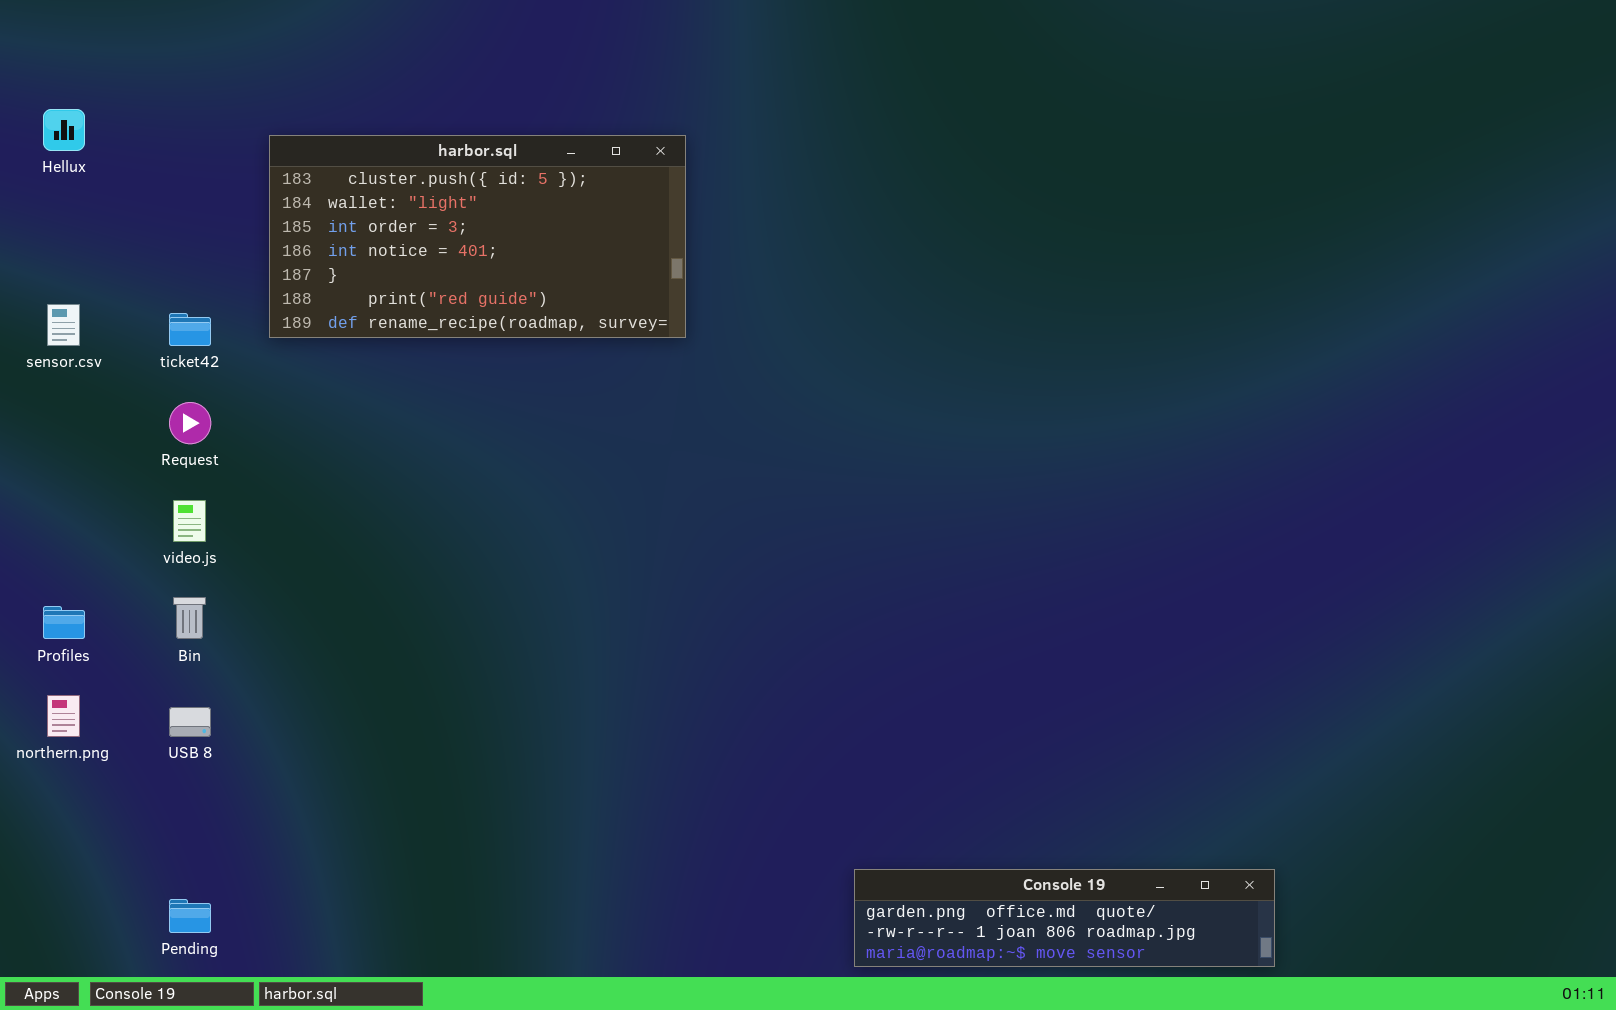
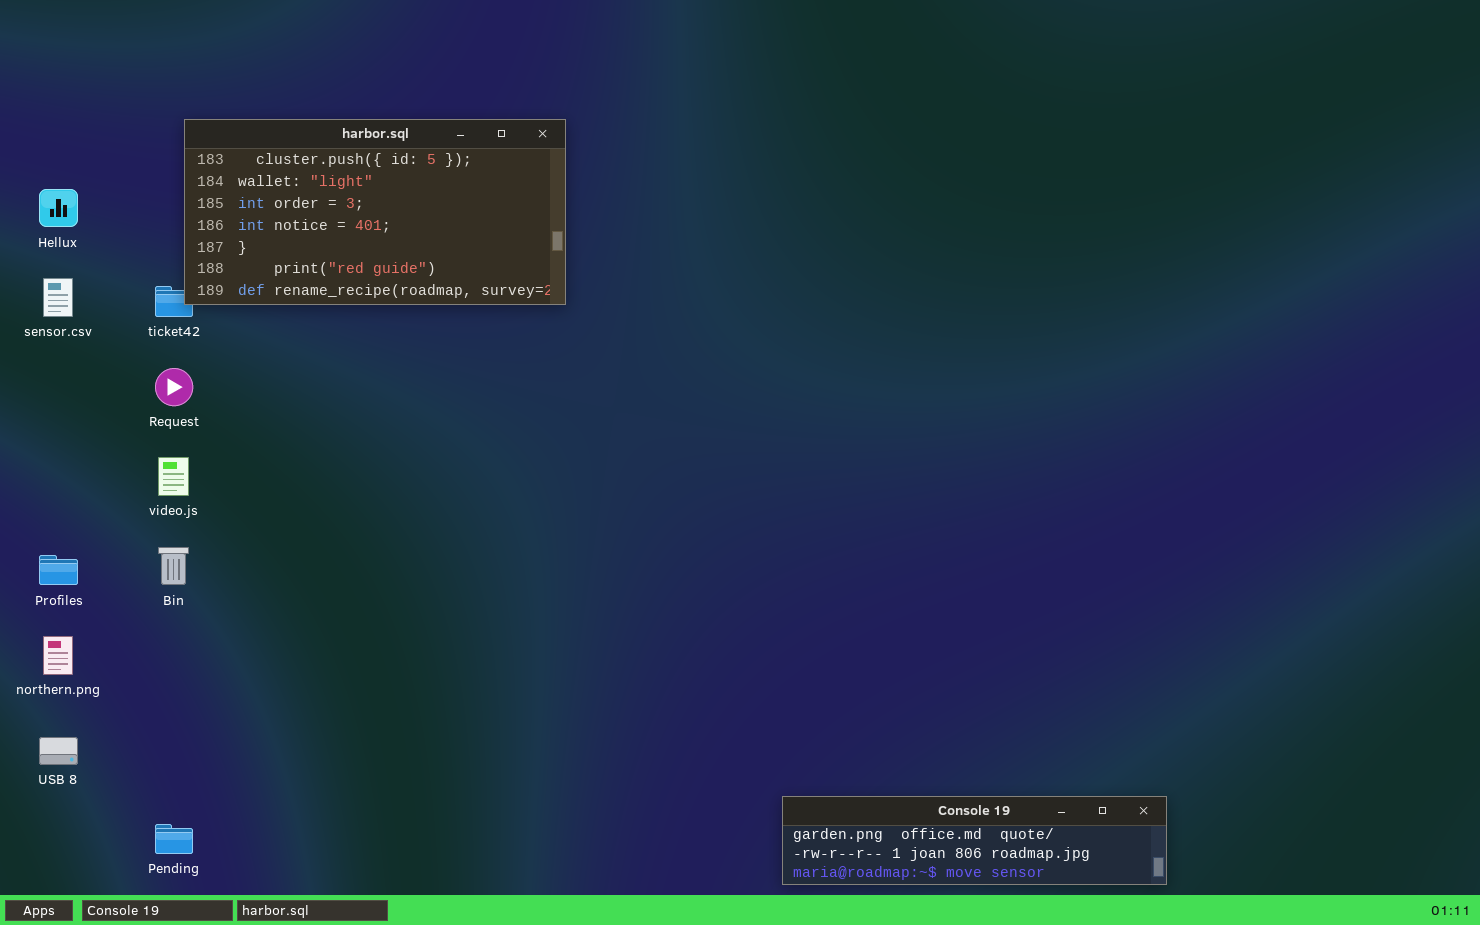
Hellux: [43,109,85,151] -> [39,189,78,227], moved
harbor.sql: [269,135,686,338] -> [184,119,566,305], moved
USB 8: [169,707,211,737] -> [39,737,78,765], moved

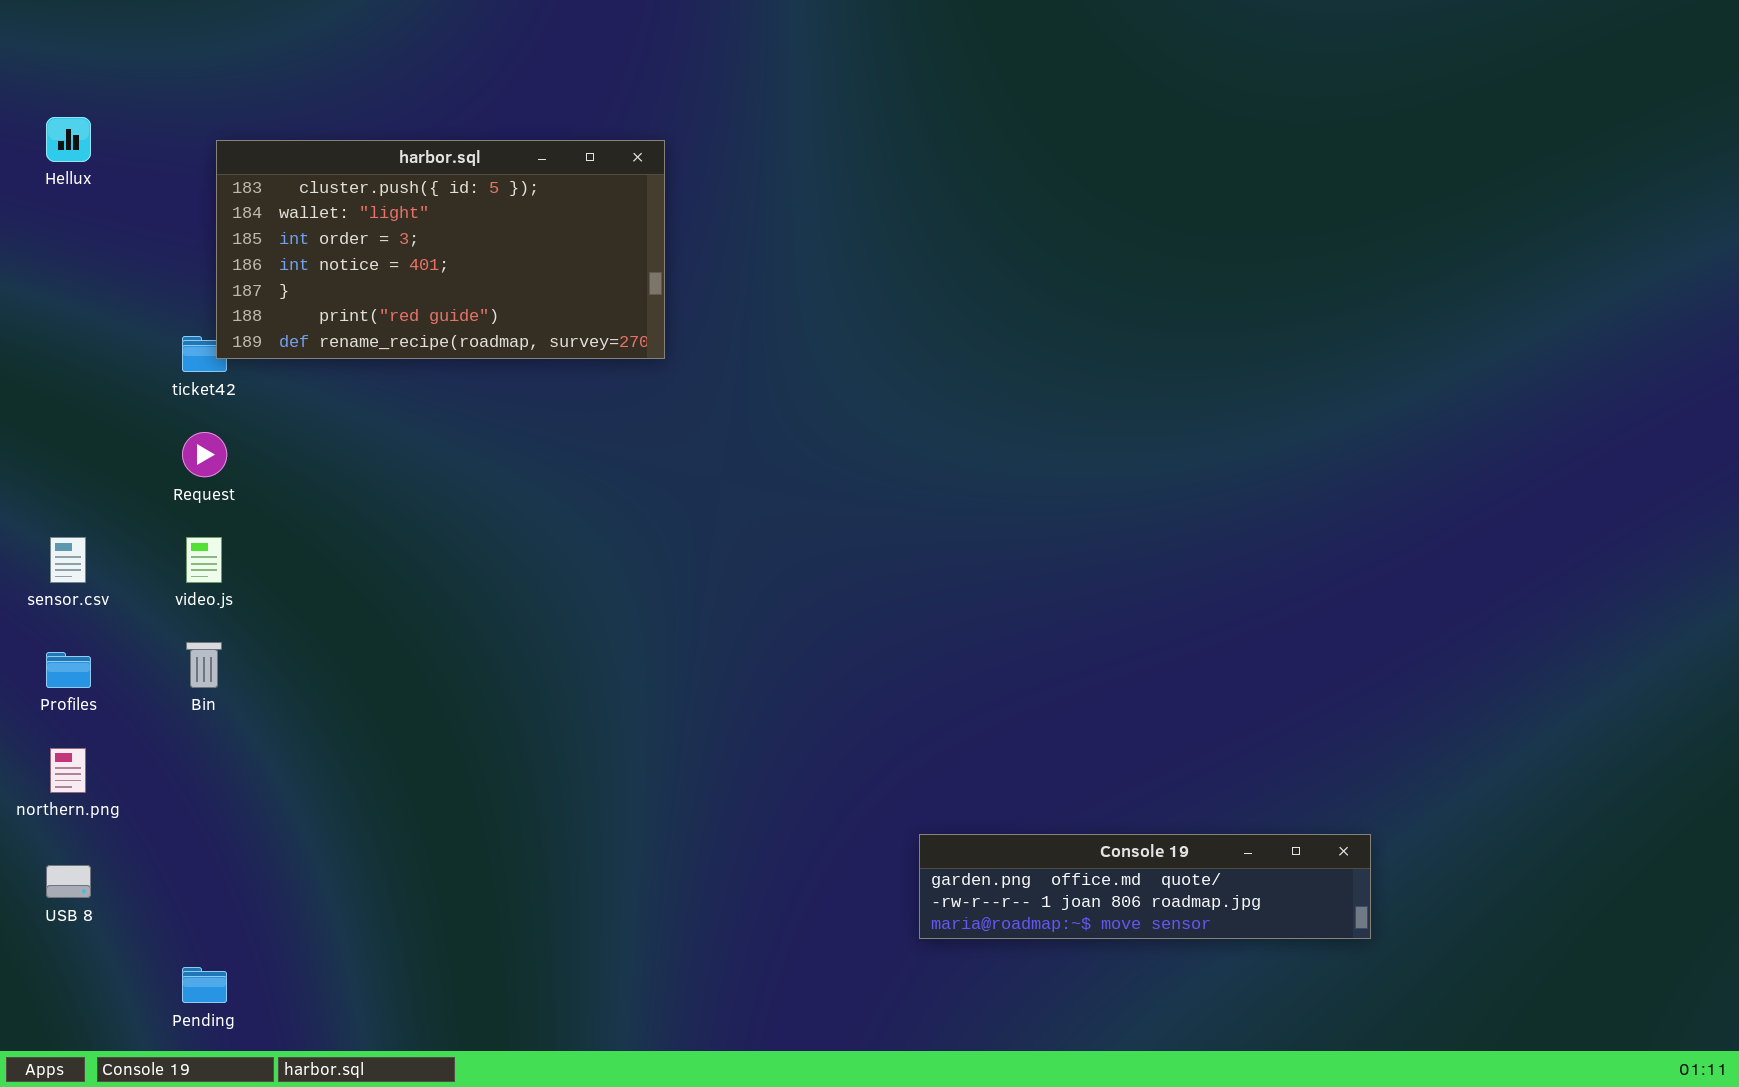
Hellux: [39,189,78,227] -> [46,117,91,162], moved
sensor.csv: [43,278,73,317] -> [50,537,86,583], moved
Console 19: [782,796,1167,885] -> [919,834,1371,939], moved

